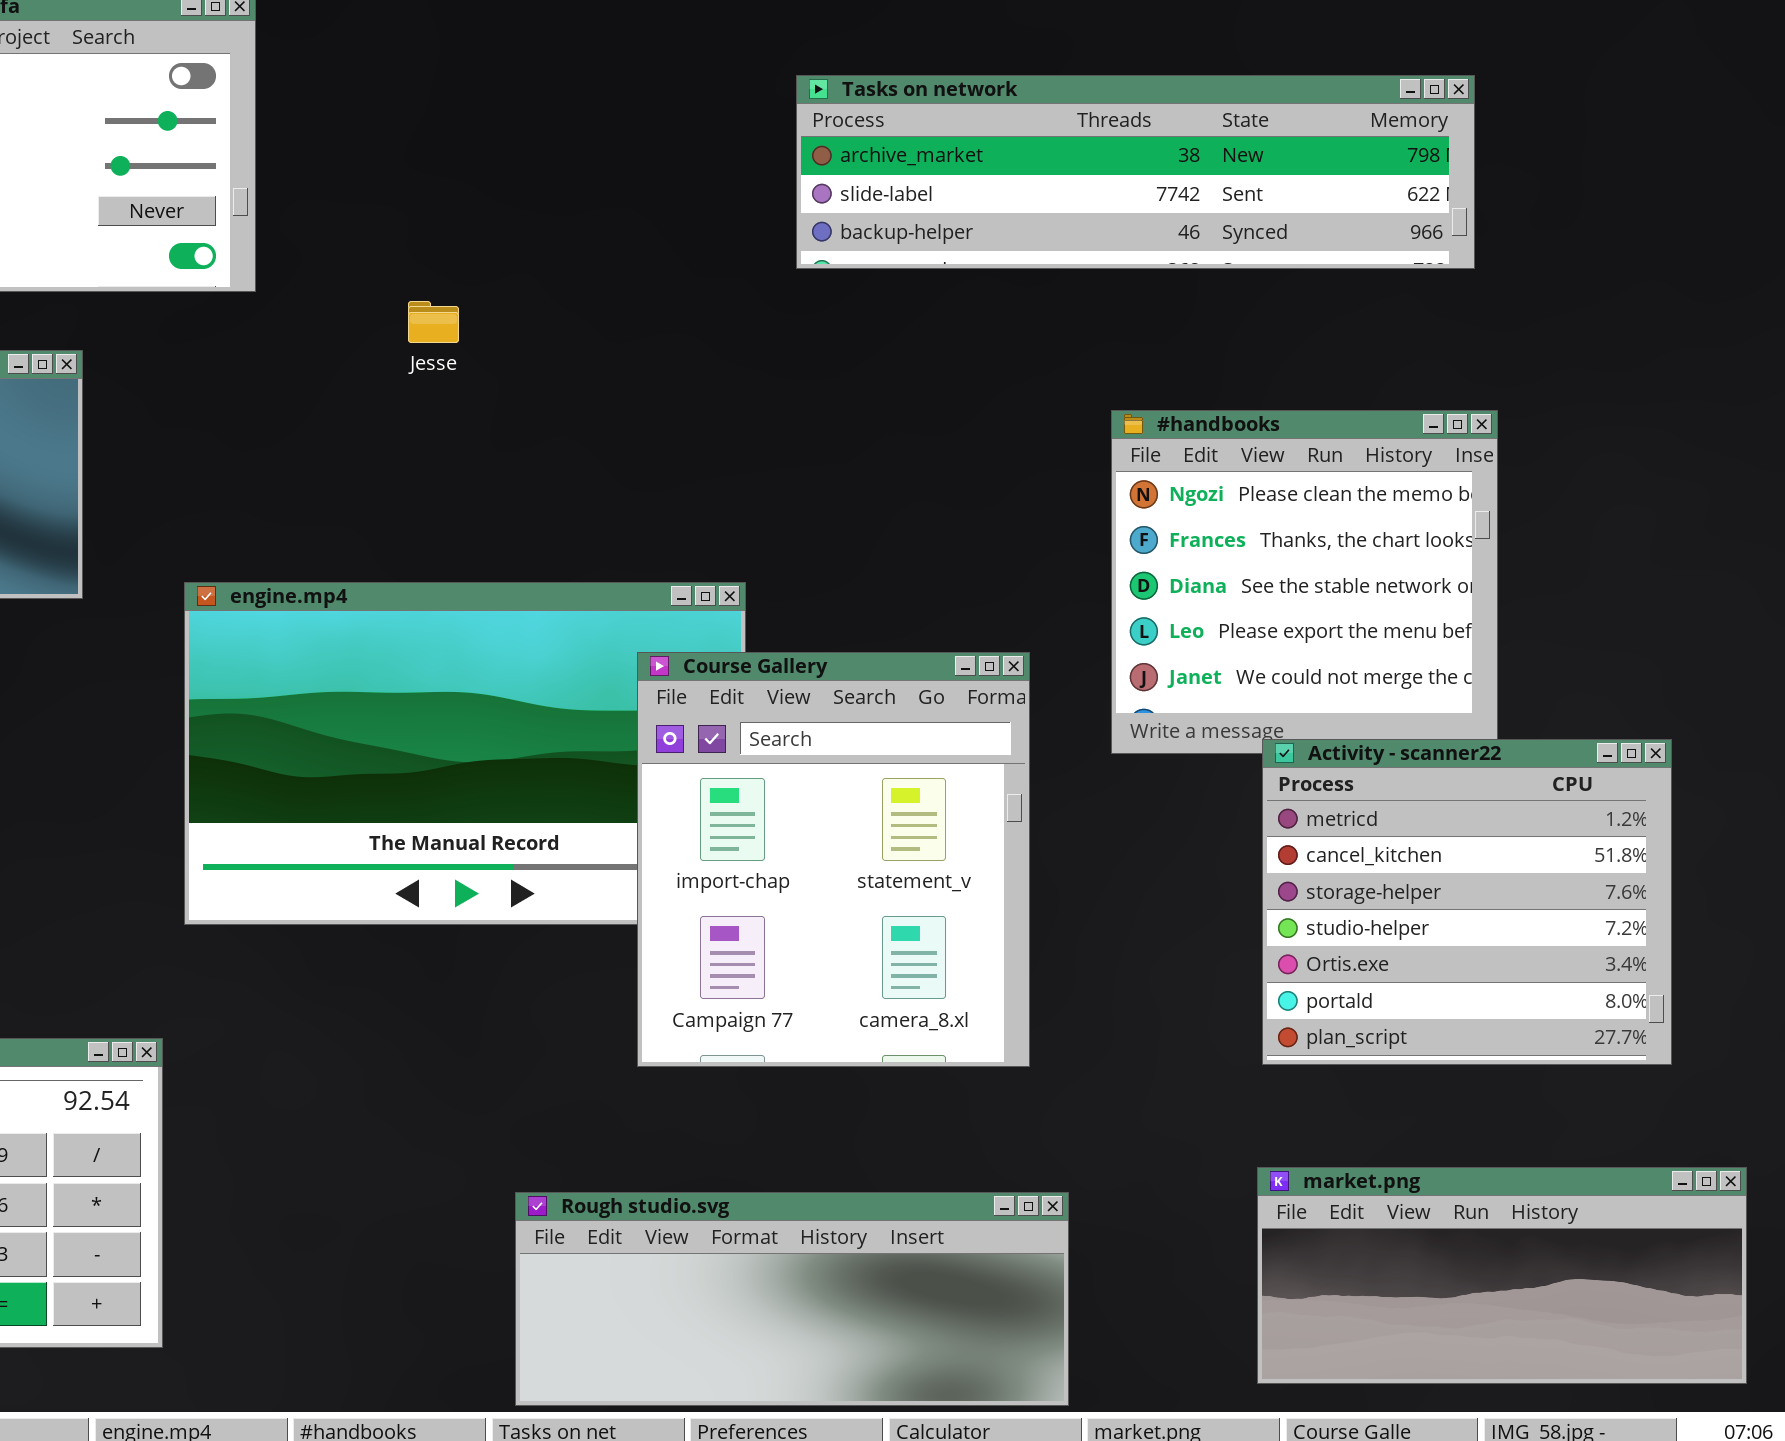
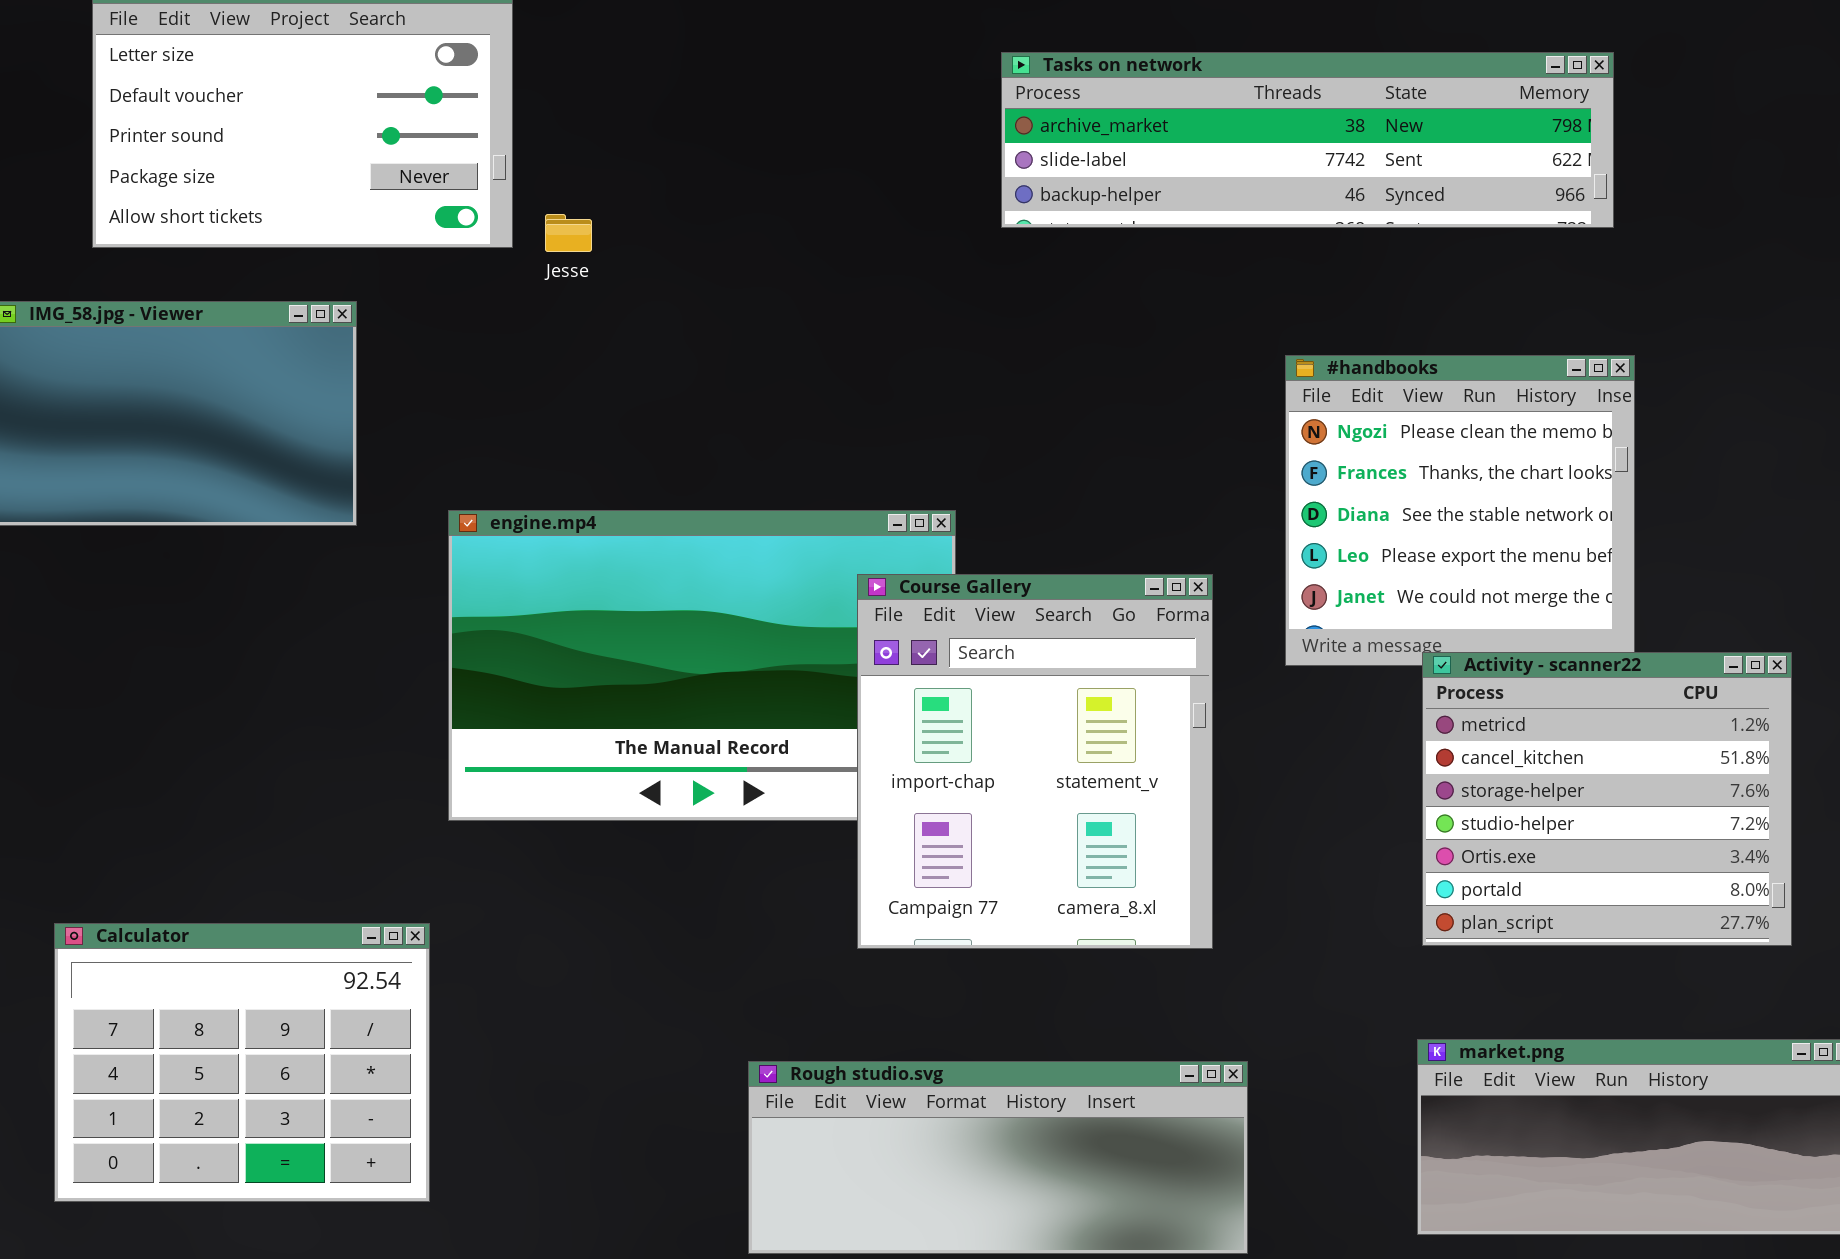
Jesse: [408,301,459,343] -> [545,214,592,252], moved

